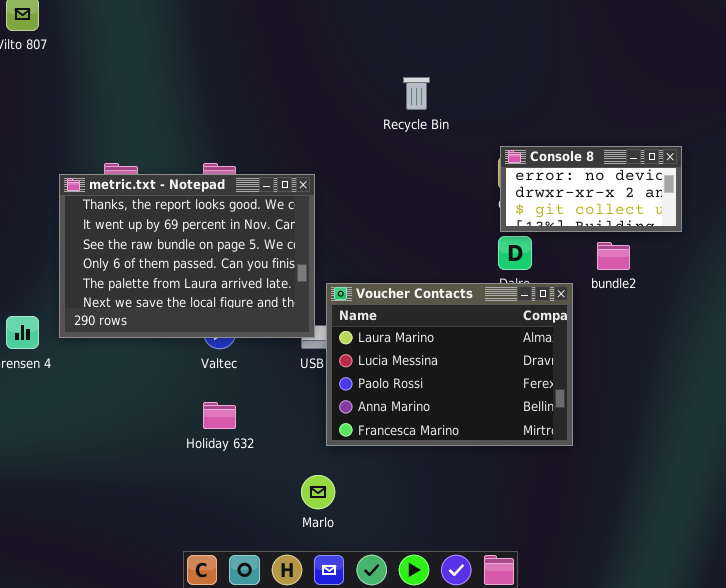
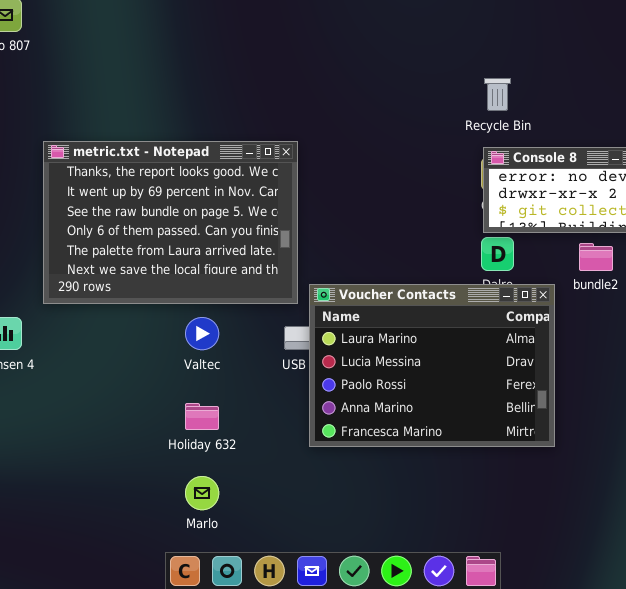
Recycle Bin: [403,77,430,110] -> [484,78,511,111], moved
metric.txt - Notepad: [59,174,315,338] -> [43,141,298,304], moved
Marlo: [301,475,335,509] -> [185,476,219,510], moved

